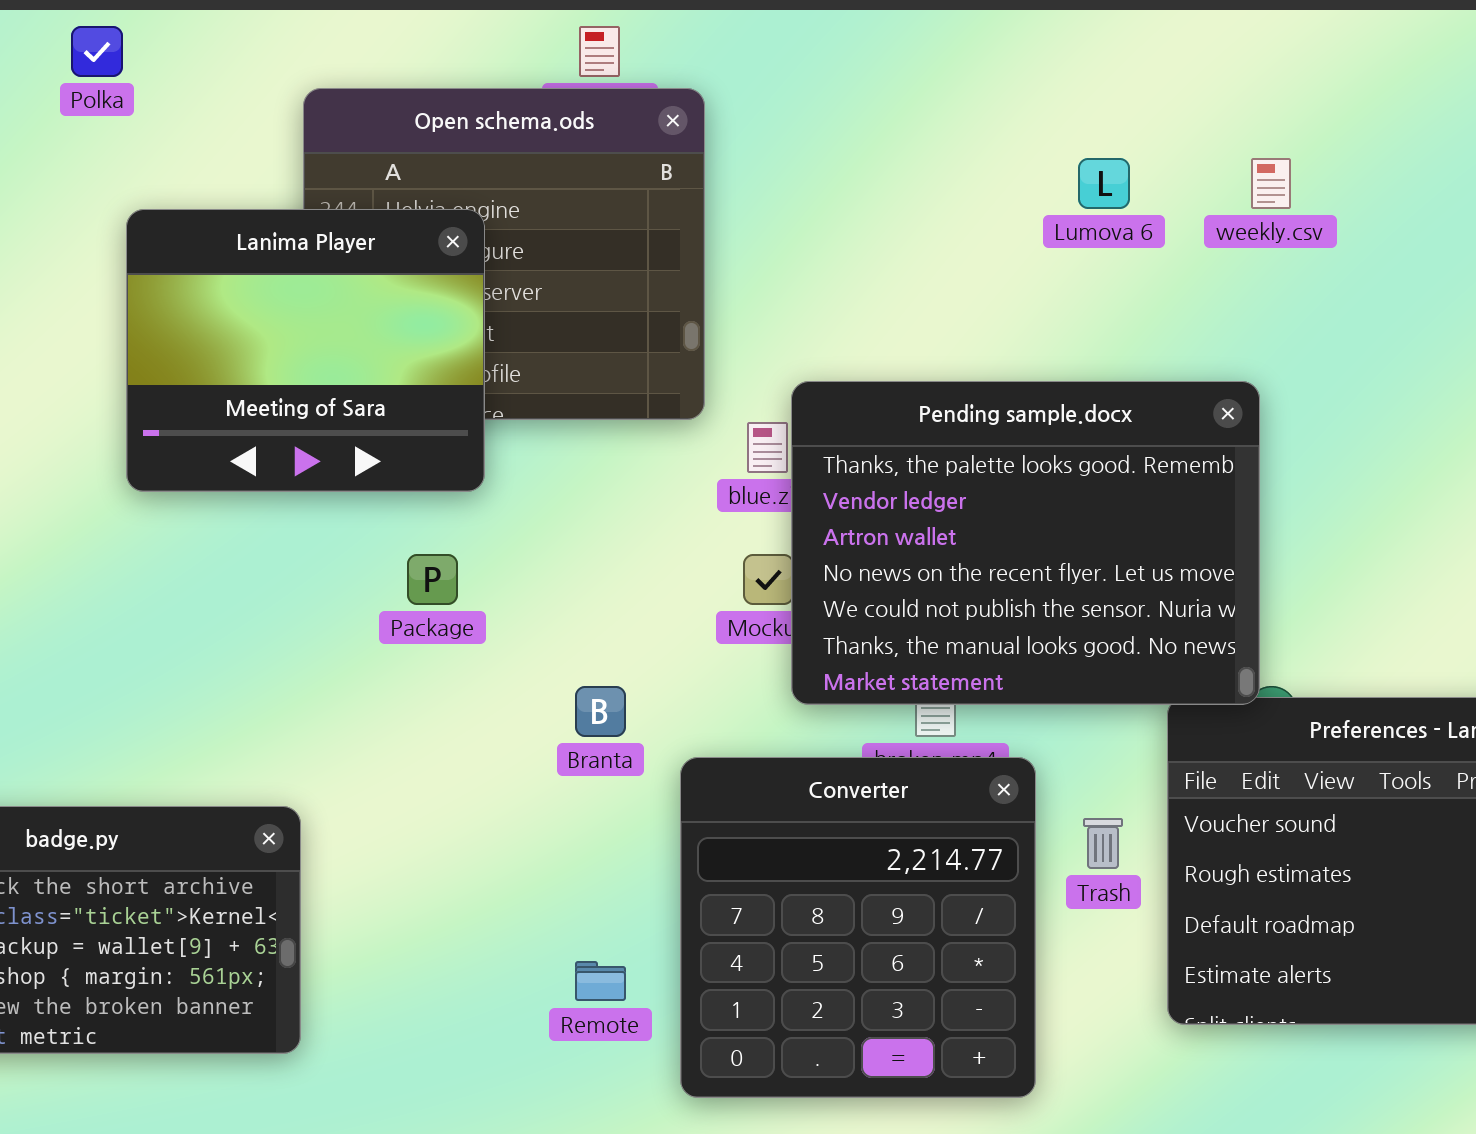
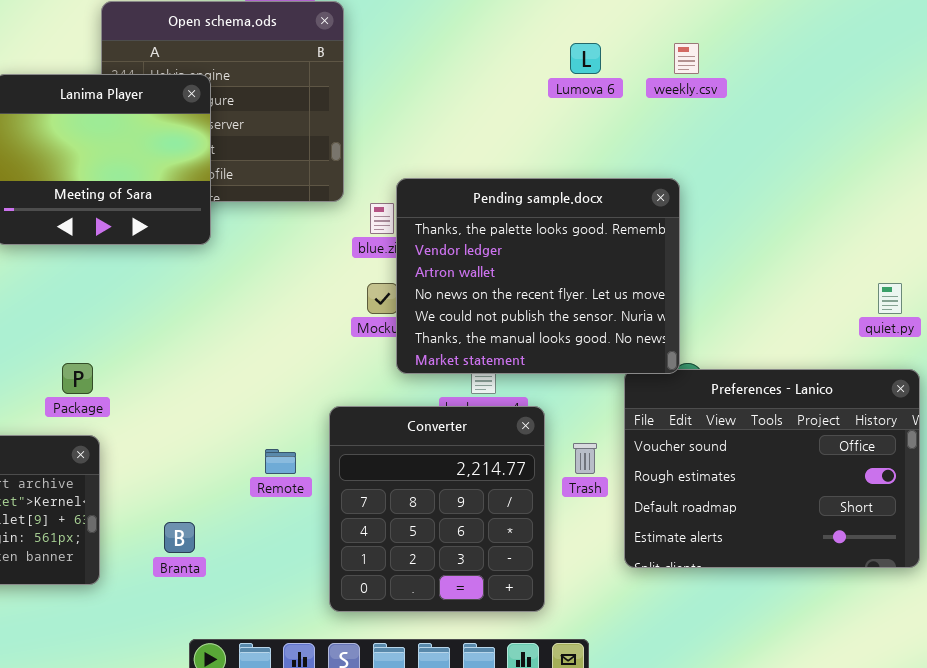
Package: [407,554,458,605] -> [62,363,93,394], moved
Branta: [575,686,626,737] -> [164,522,195,553], moved
Remote: [575,961,626,1001] -> [265,449,296,474], moved

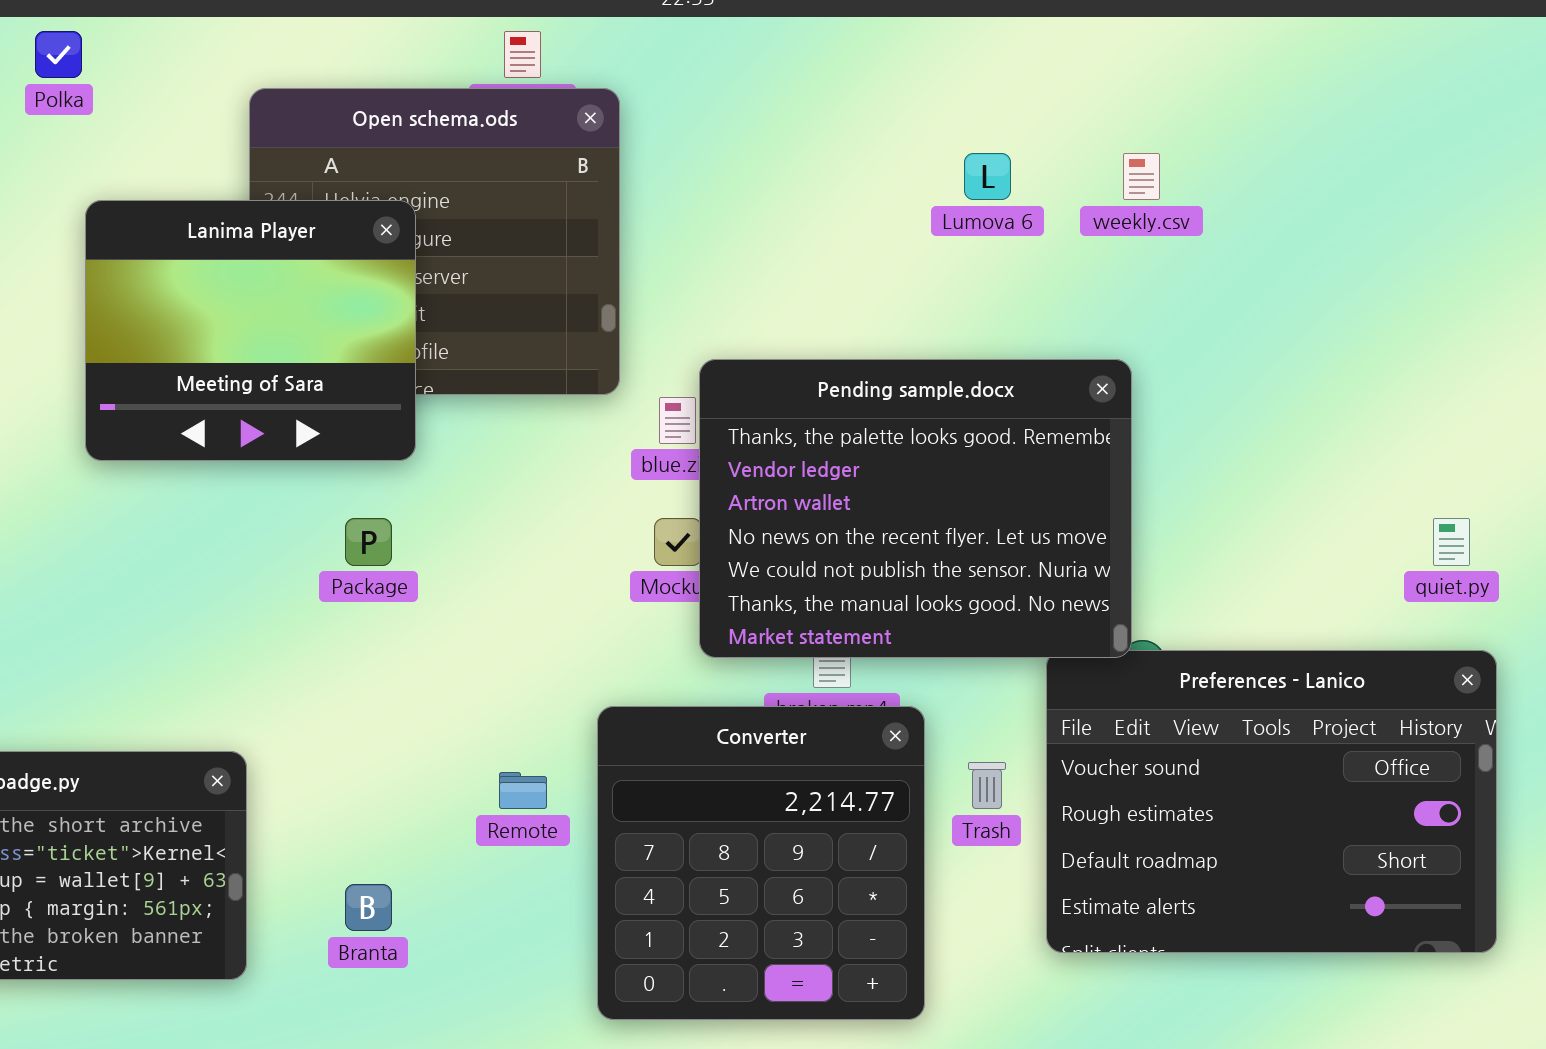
Package: [62,363,93,394] -> [345,518,392,566], moved

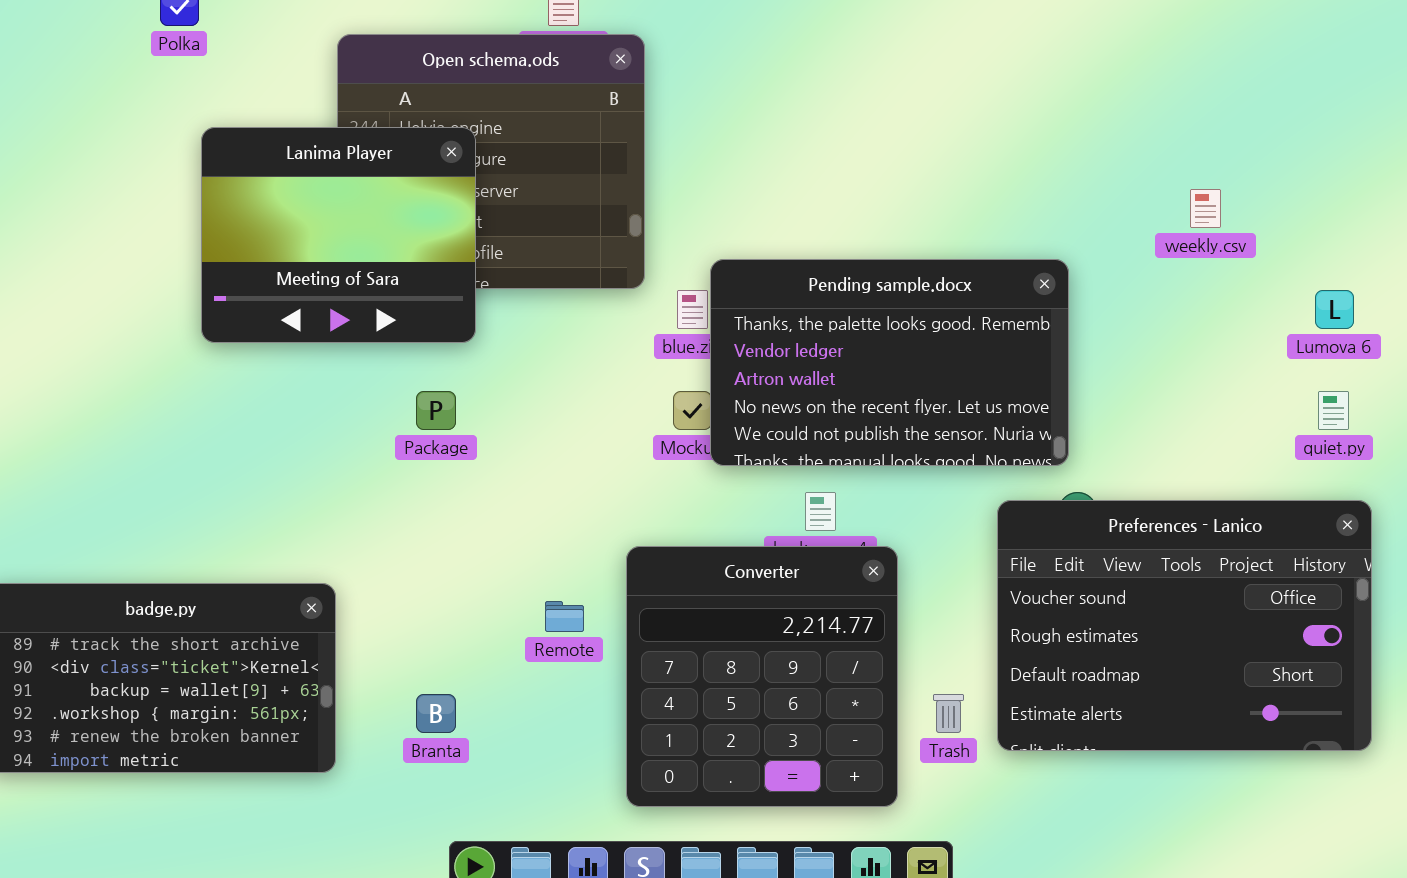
Lumova 6: [964,153,1011,200] -> [1315,290,1354,329], moved
weekly.csv: [1123,153,1160,200] -> [1190,189,1221,228], moved
Pending sample.docx: [699,359,1132,658] -> [710,259,1069,466], resized
Trash: [968,762,1006,809] -> [933,694,964,733], moved

